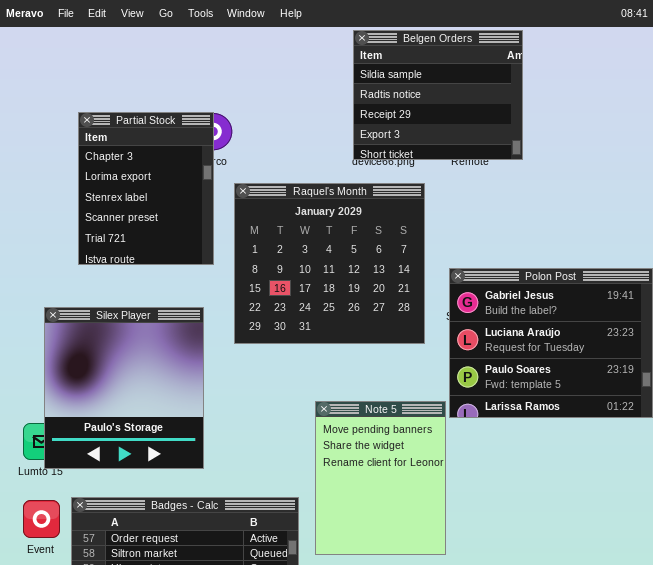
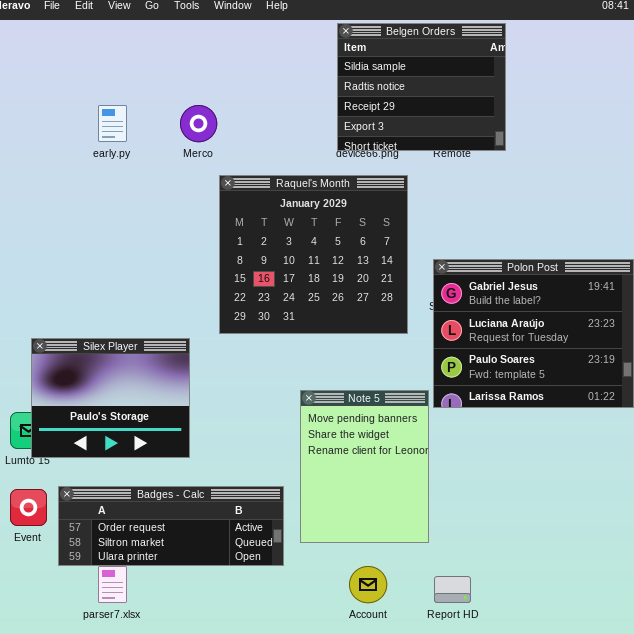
Partial Stock: [78,112,214,265] -> none, closed
Silex Player: [44,307,204,469] -> [31,338,190,458], resized

